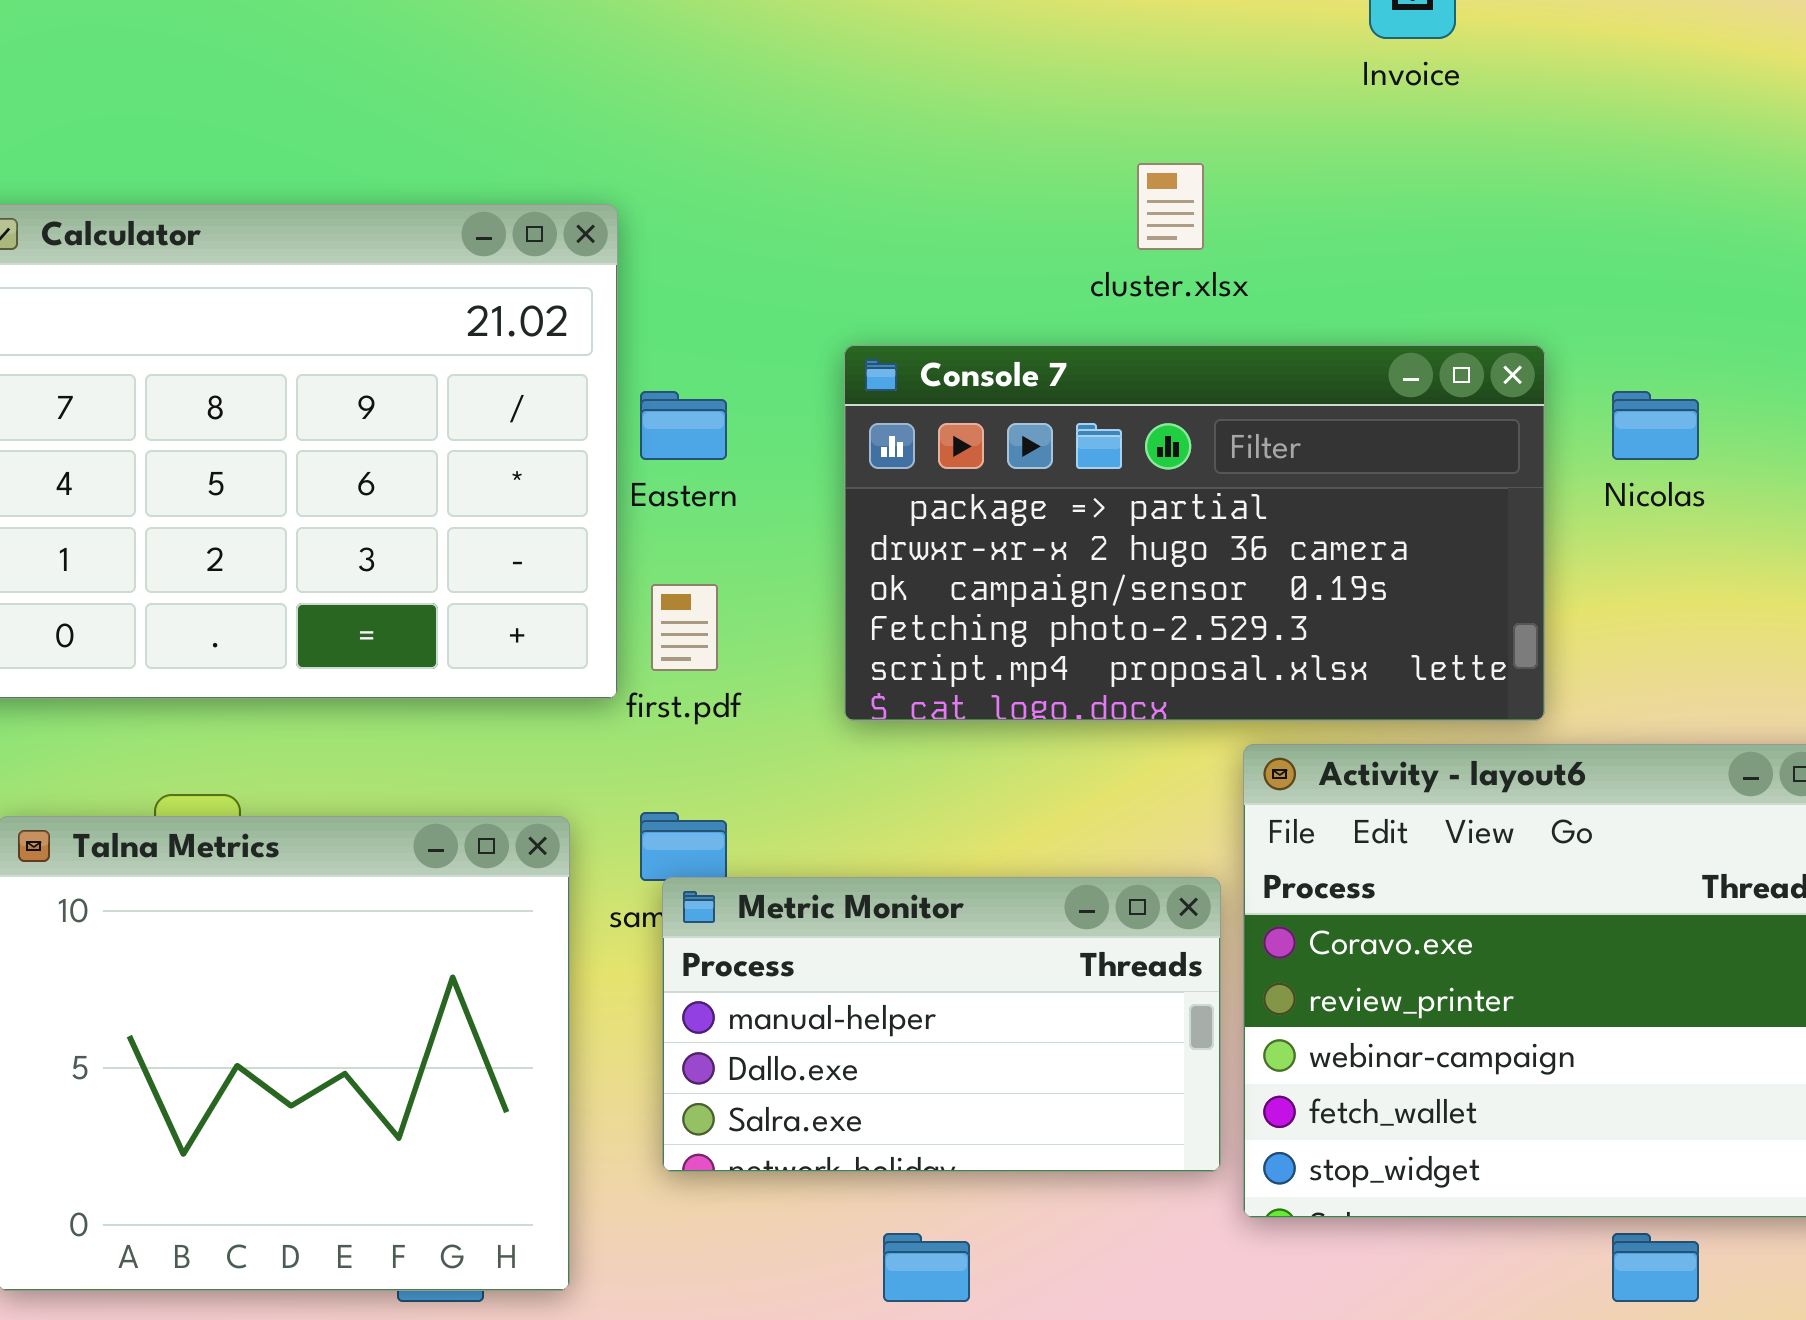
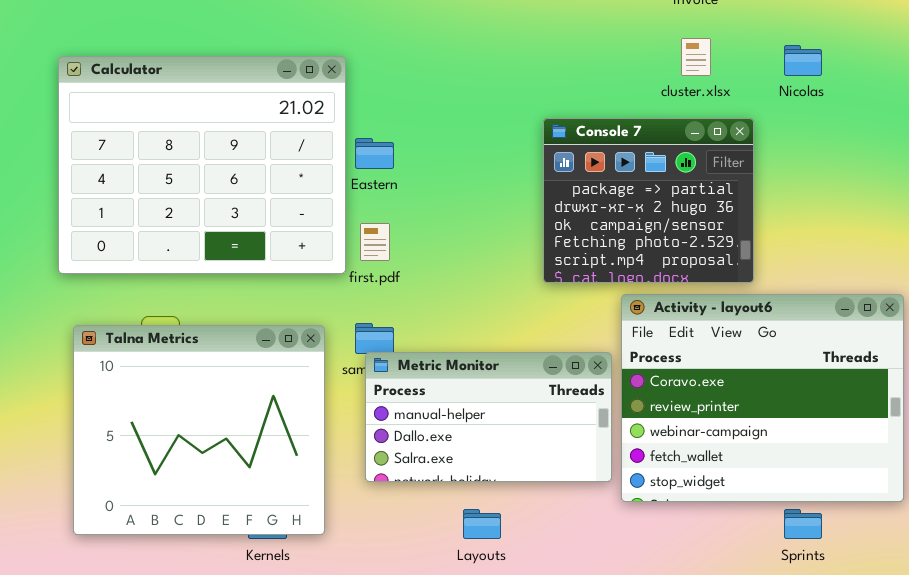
cluster.xlsx: [1137,163,1204,250] -> [681,38,711,76], moved
Console 7: [844,345,1545,721] -> [543,118,754,283], resized
Nicolas: [1612,391,1699,460] -> [784,45,822,76], moved

